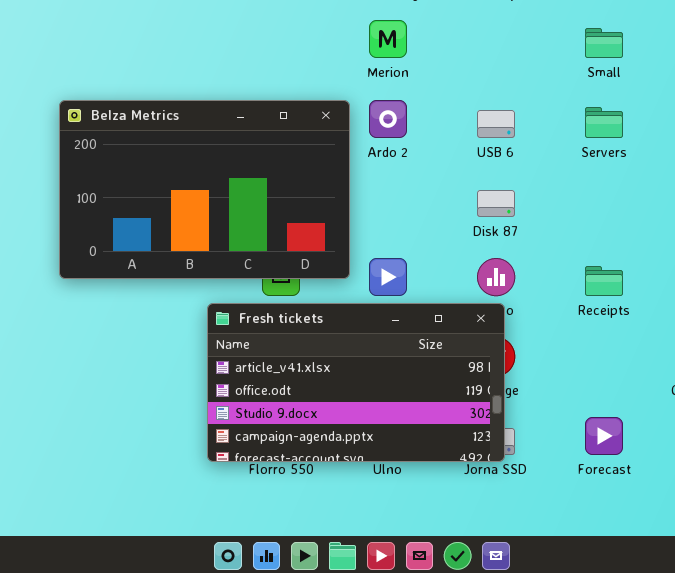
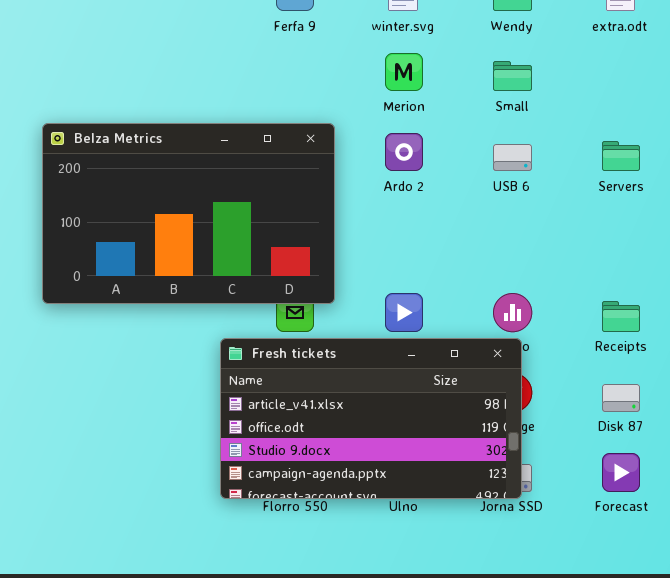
Small: [585,28,623,58] -> [493,61,532,91], moved
Belza Metrics: [59,100,350,279] -> [42,123,335,304], moved
Disk 87: [477,190,515,217] -> [602,384,640,412], moved

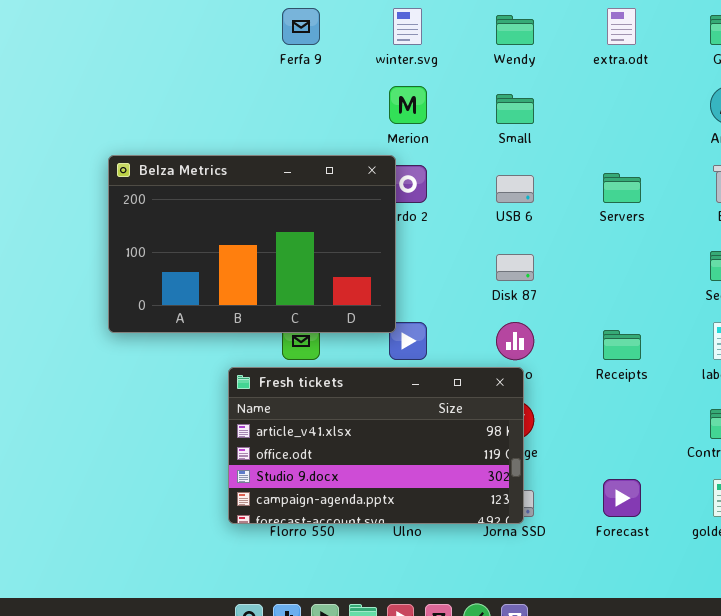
Belza Metrics: [42,123,335,304] -> [108,155,396,333], moved
Disk 87: [602,384,640,412] -> [496,254,534,281], moved

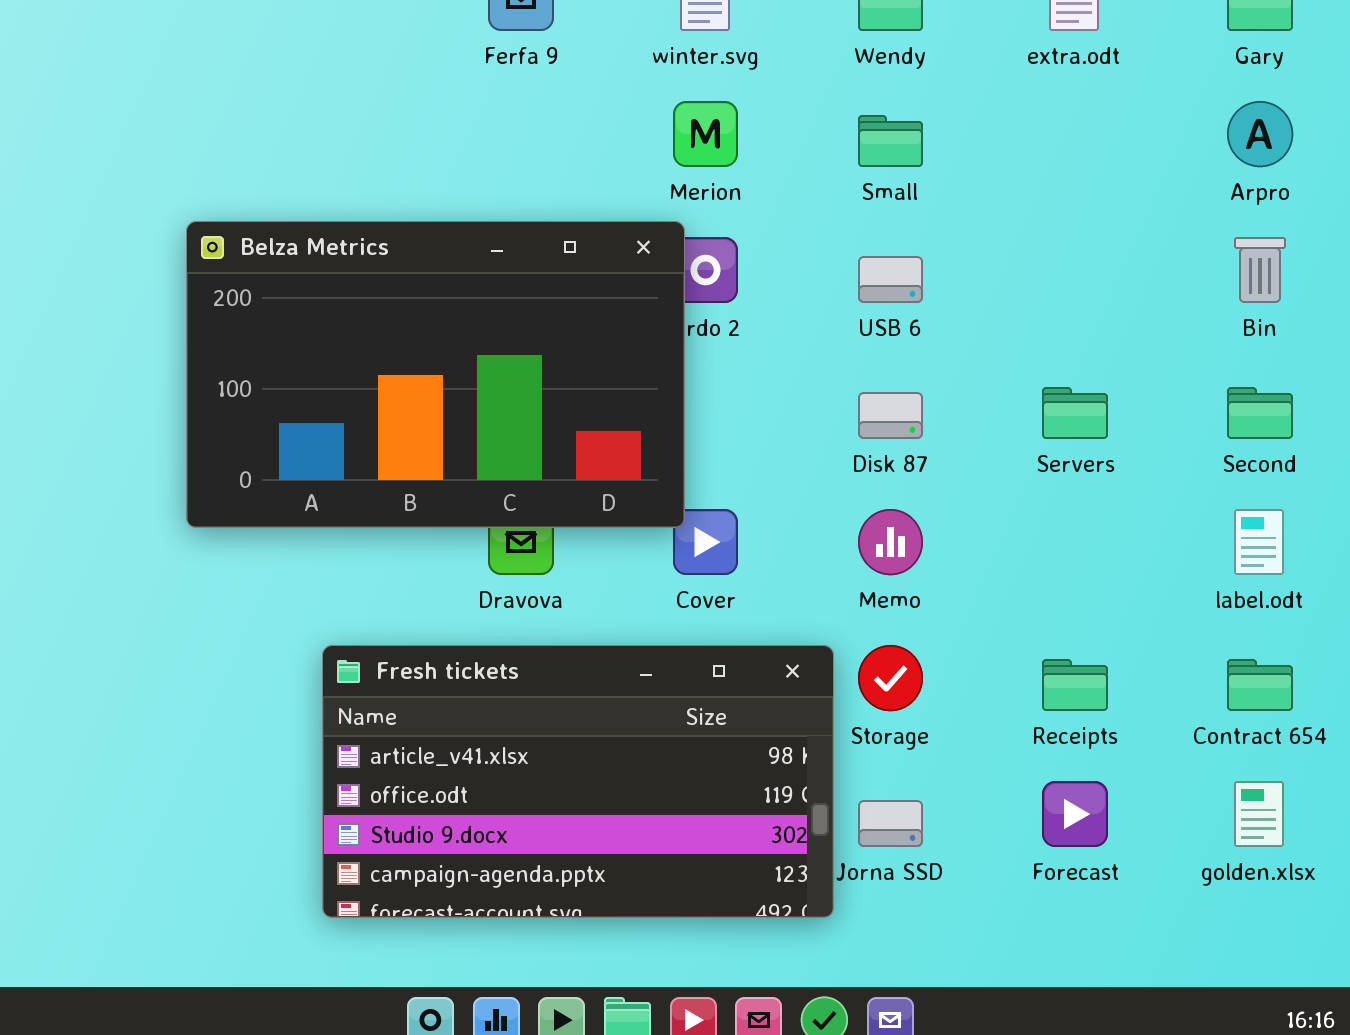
Servers: [603,173,641,203] -> [1042,387,1108,439], moved
Receipts: [603,330,641,360] -> [1042,659,1108,711], moved
Fresh tickets: [228,367,524,524] -> [322,645,834,918], moved

